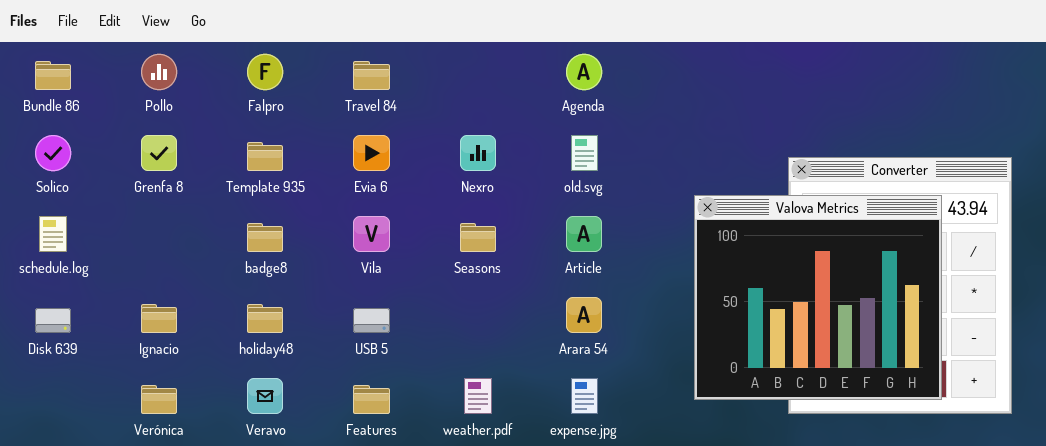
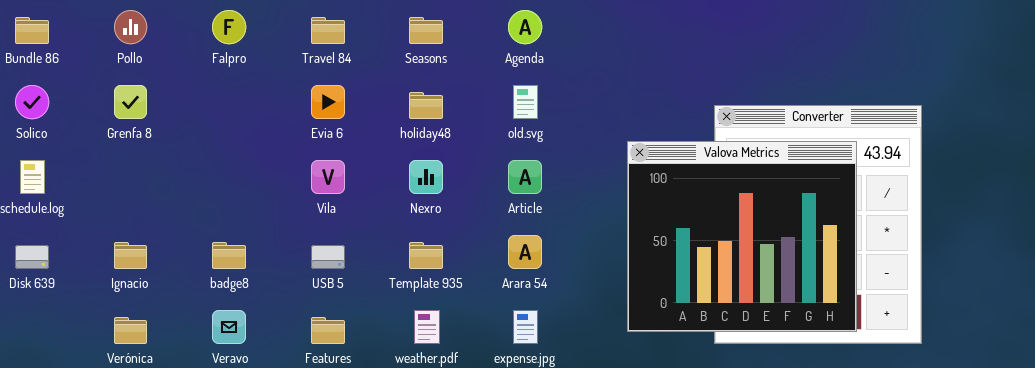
Nexro: [460,135,496,171] -> [409,160,443,194], moved
Template 935: [247,142,283,171] -> [409,242,443,269], moved
badge8: [247,223,283,252] -> [212,242,246,269], moved
Seasons: [460,223,496,252] -> [409,17,443,44], moved
holiday48: [247,304,283,333] -> [409,92,443,119], moved

